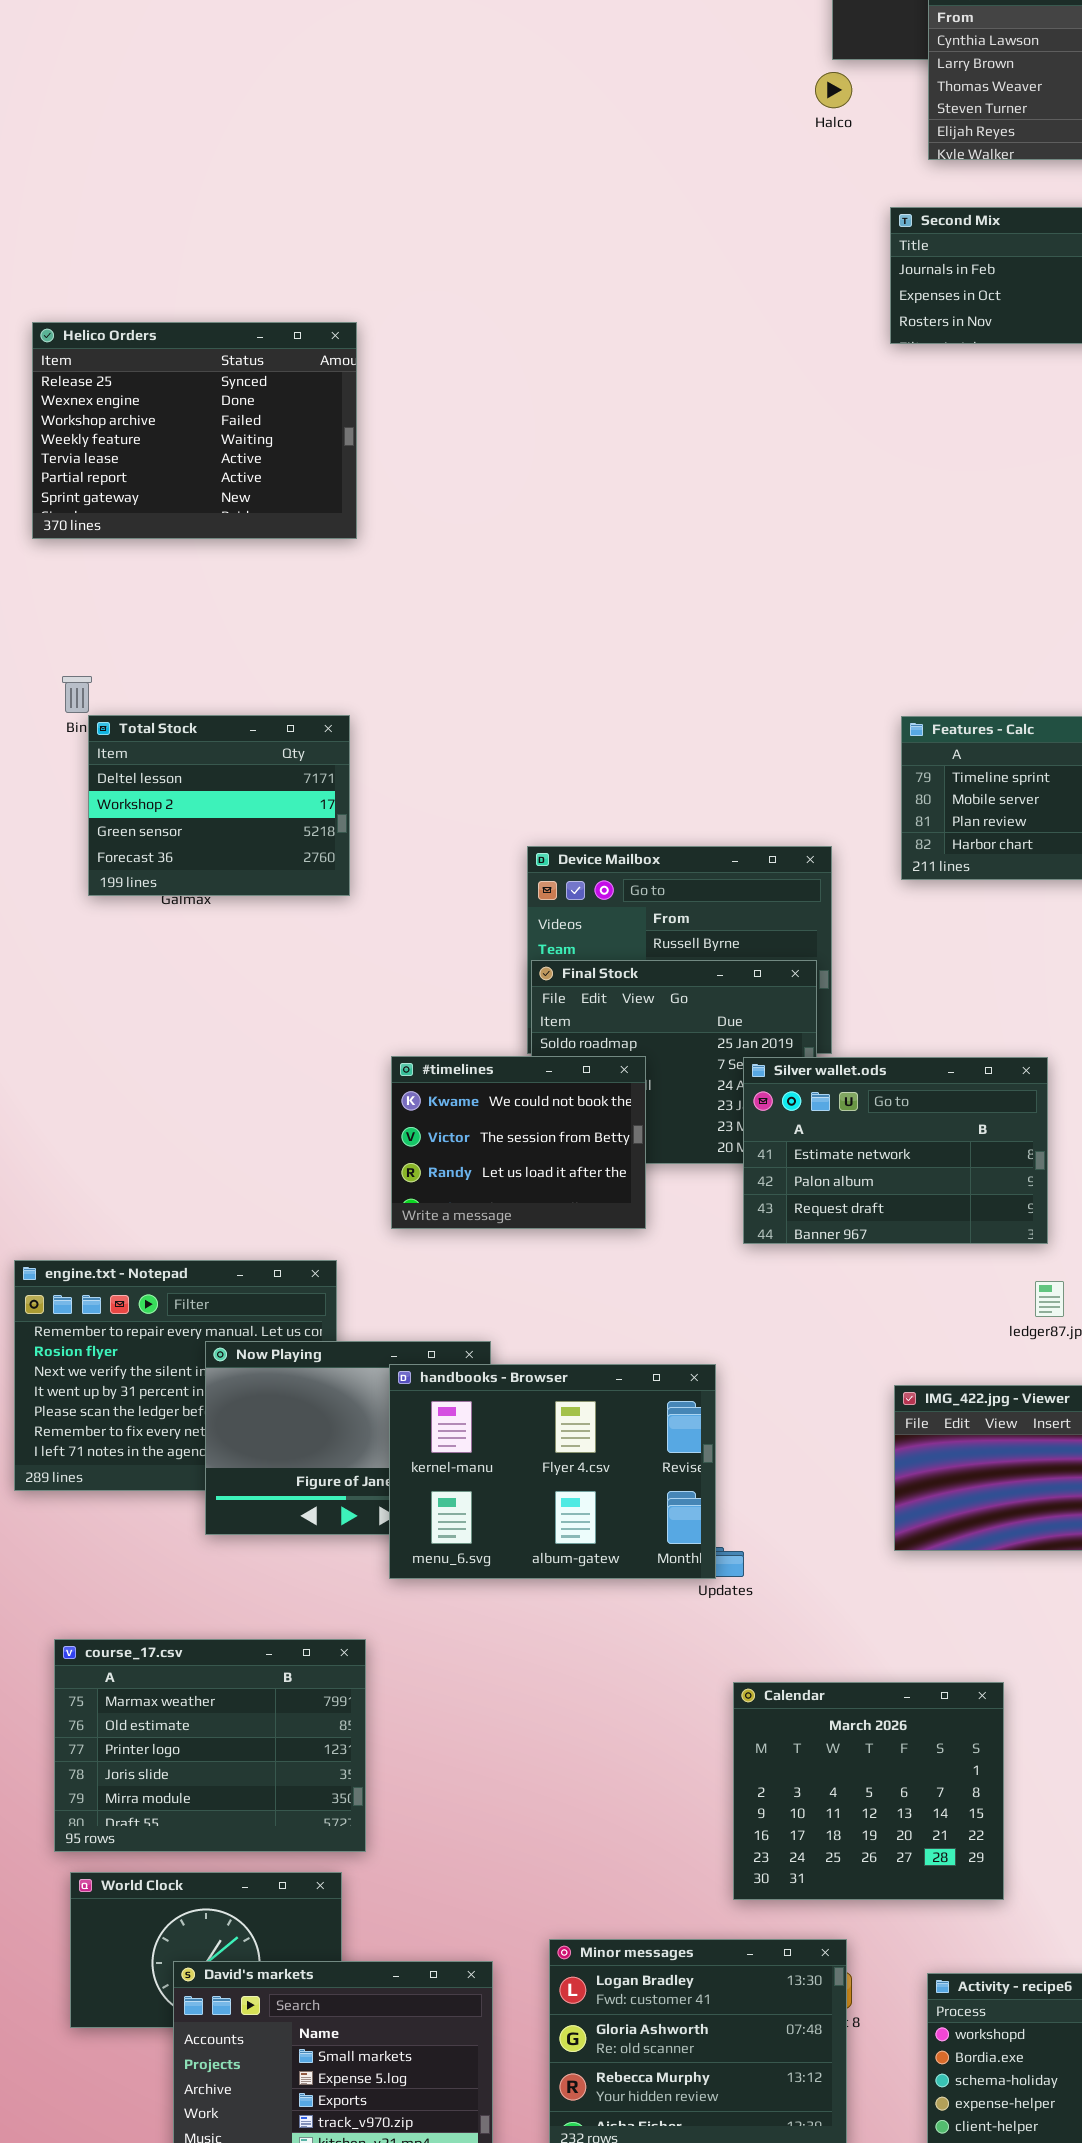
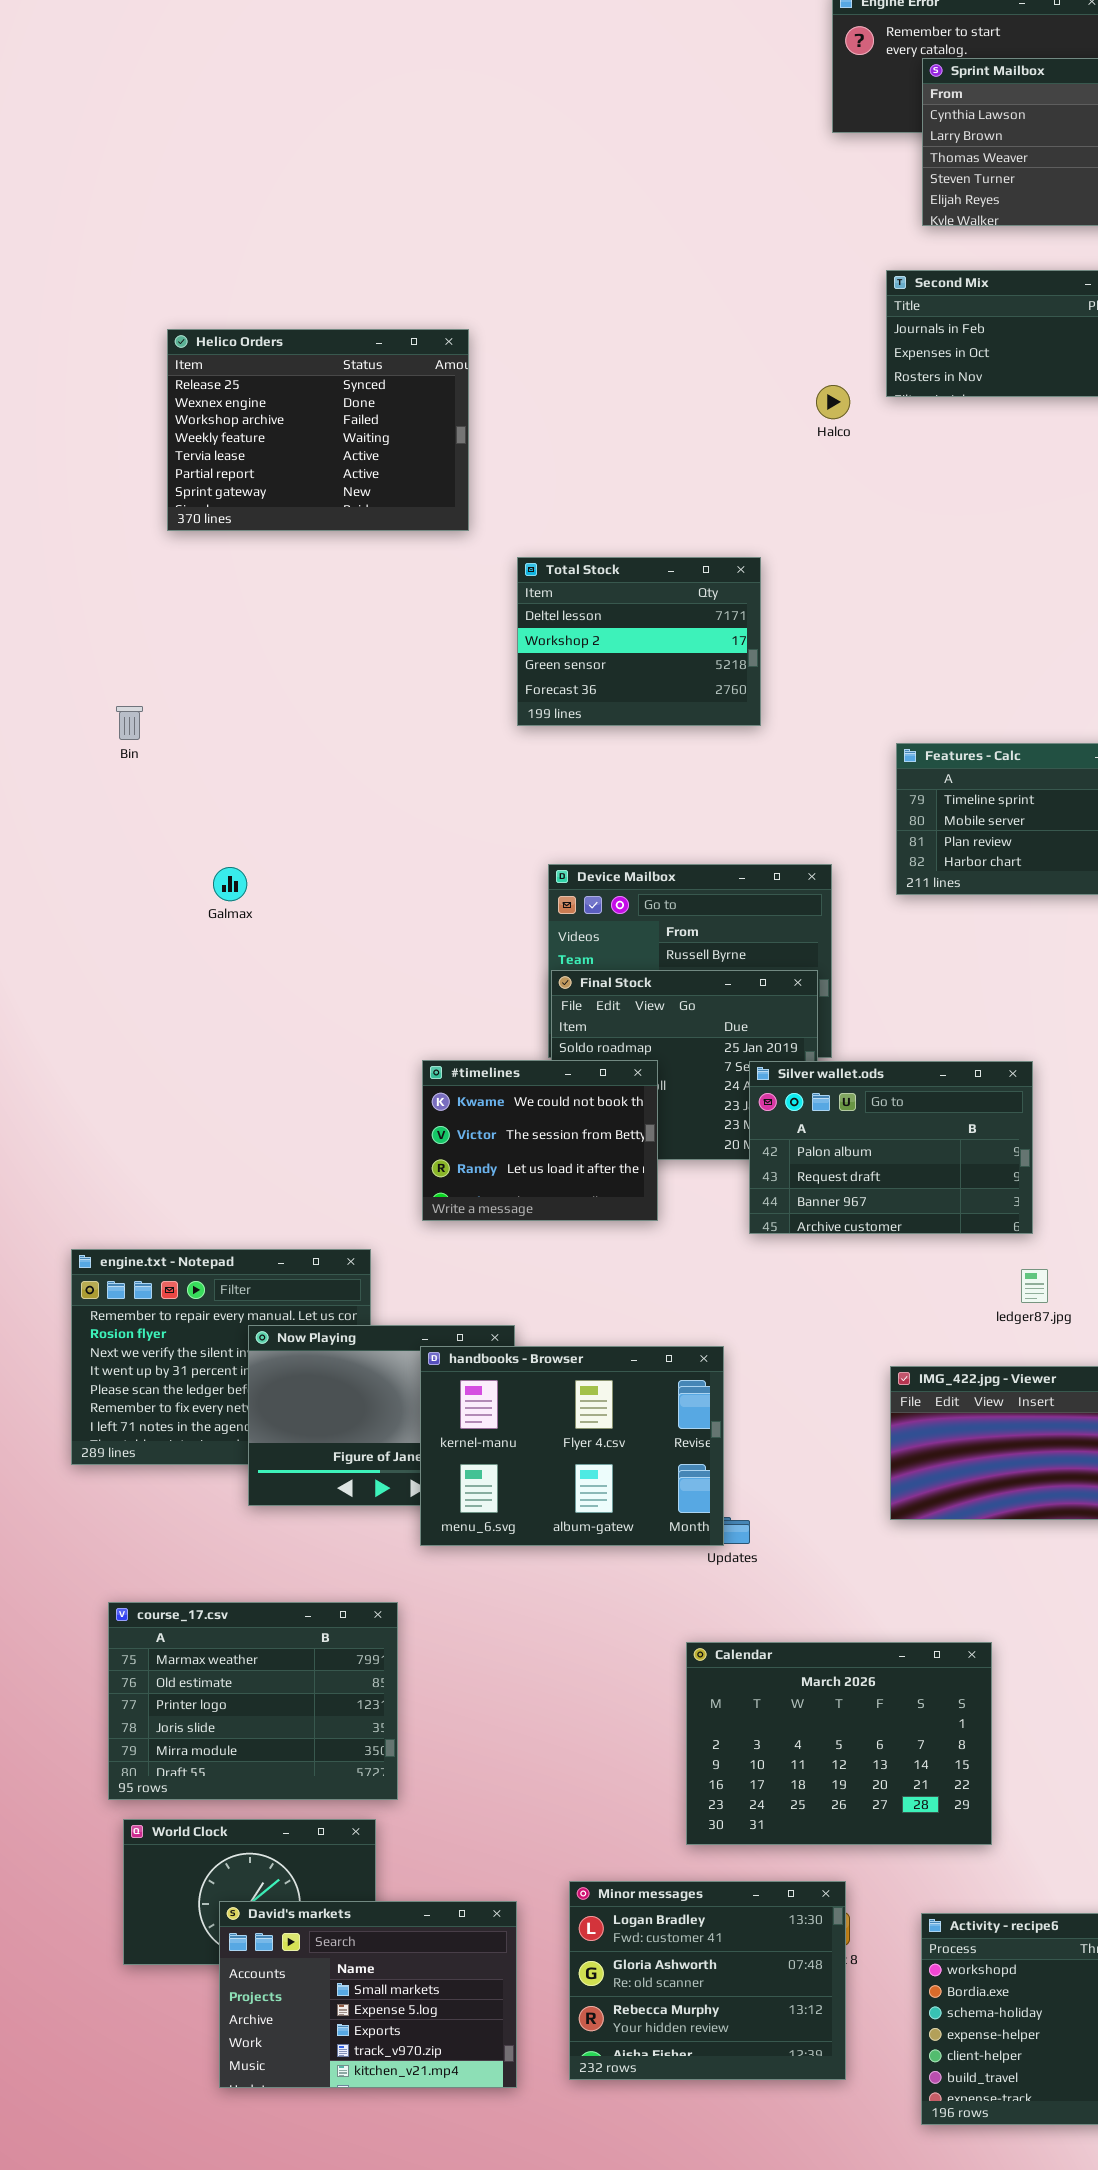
Halco: [815,72,852,108] -> [816,385,850,419], moved
Helico Orders: [32,322,357,539] -> [167,329,469,531], moved
Total Stock: [88,715,350,896] -> [517,557,761,726], moved
Silver wallet.ods: [743,1057,1048,1244] -> [749,1061,1033,1234], scrolled down 1 row
Calendar: [733,1682,1004,1900] -> [686,1642,992,1845], resized

